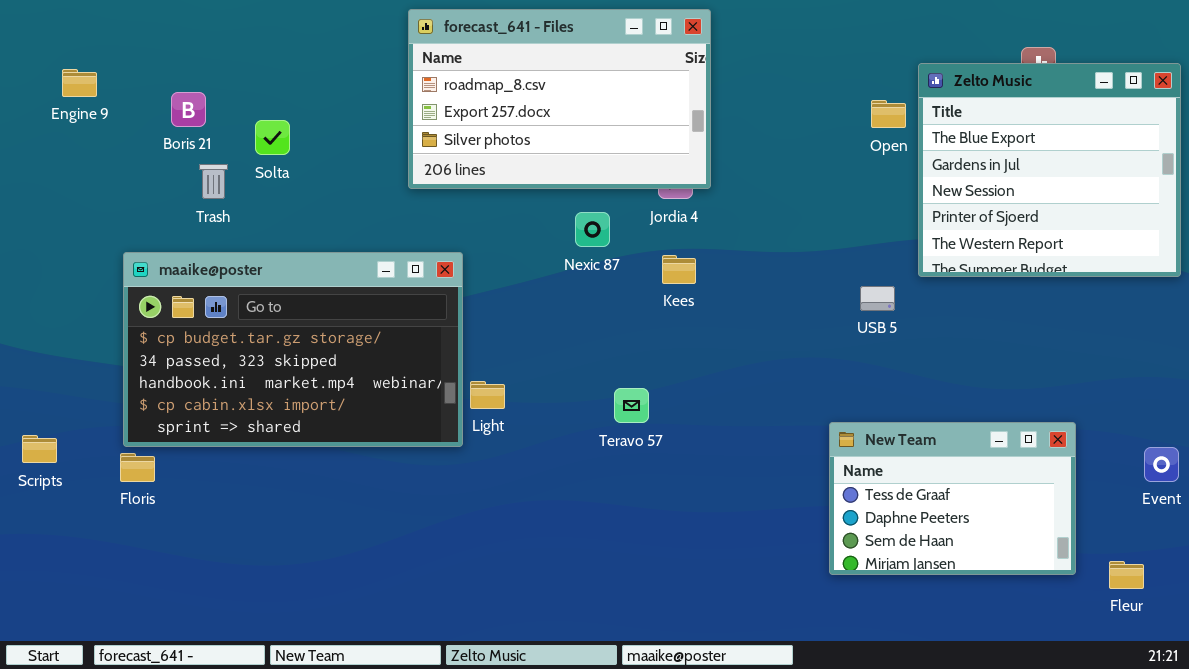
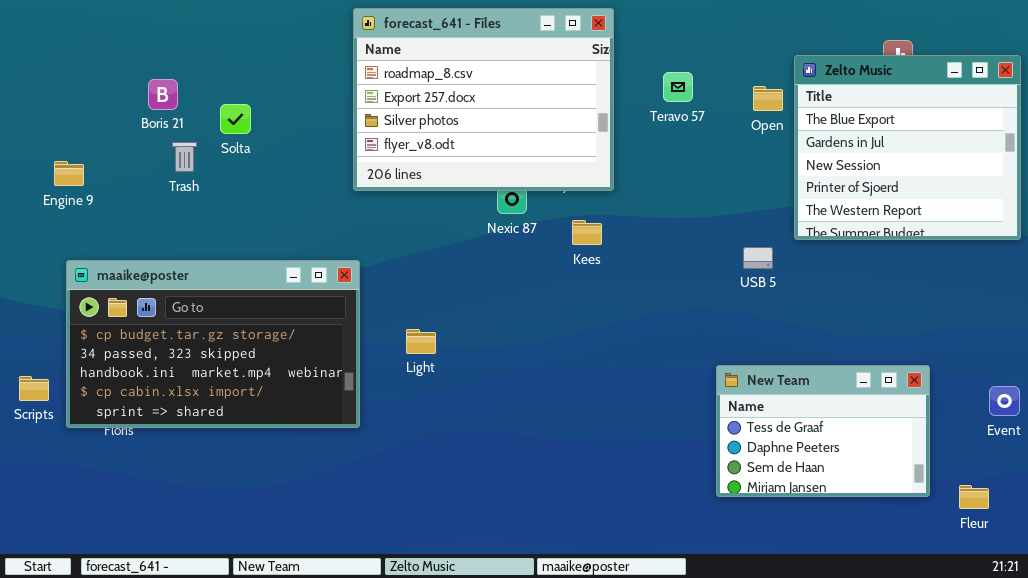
forecast_641 - Files: [408,9,711,189] -> [353,8,614,191], resized
Engine 9: [62,69,97,97] -> [54,161,84,186], moved
maaike@poster: [123,252,463,447] -> [66,260,360,428], moved
Teravo 57: [614,388,649,423] -> [663,72,693,102], moved

